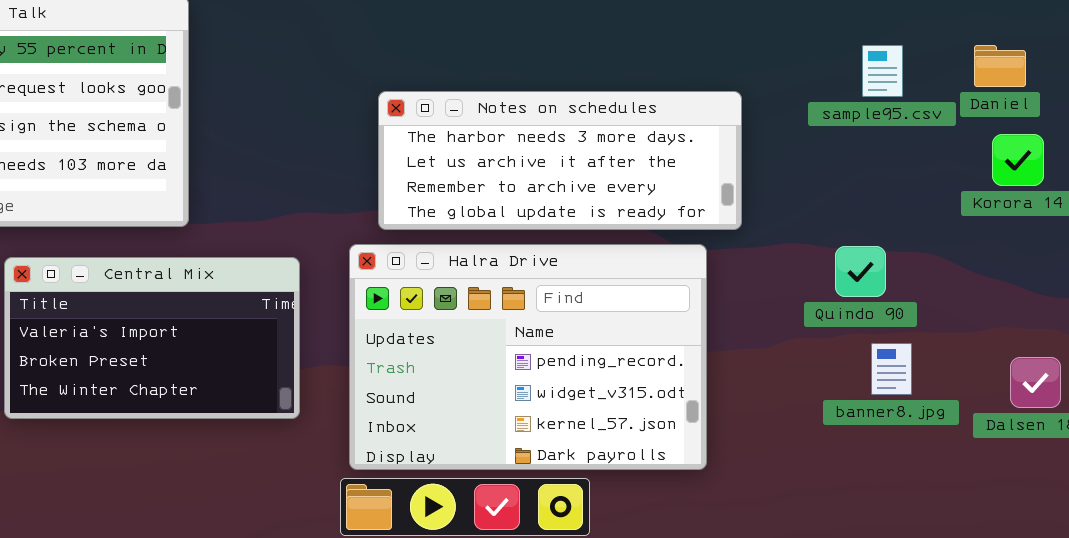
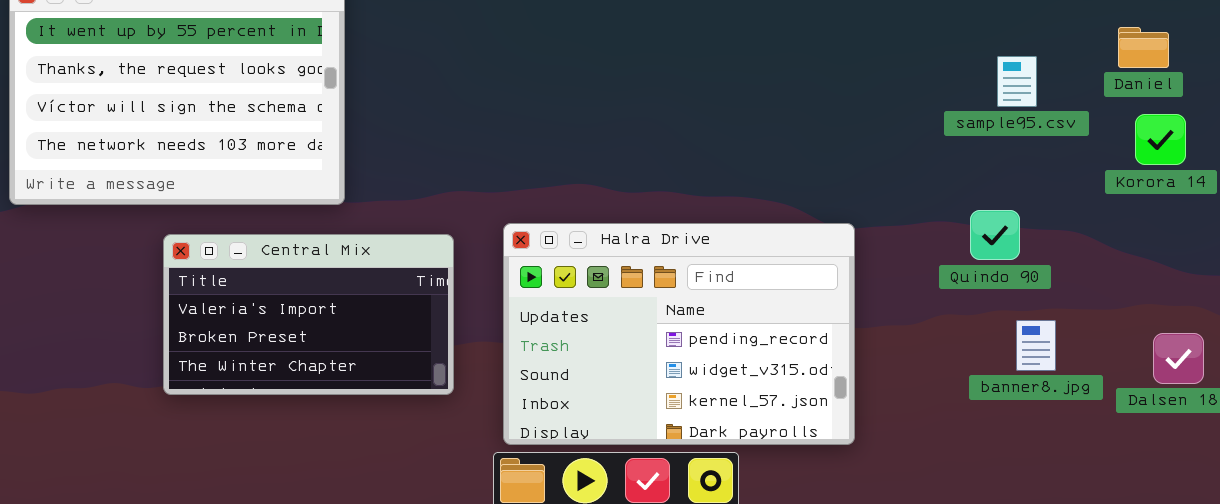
sample95.csv: [862,45,903,97] -> [997,56,1037,107], moved
Notes on schedules: [378,91,742,230] -> none, closed
Quindo 90: [835,246,886,297] -> [970,210,1020,260], moved

